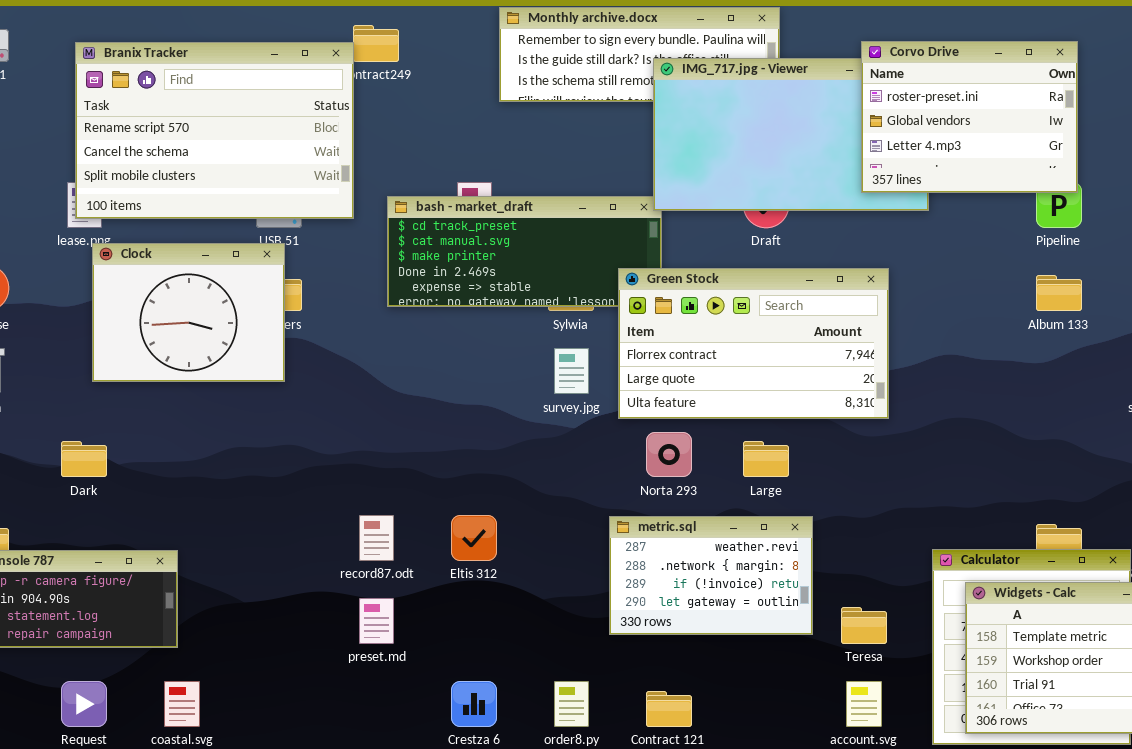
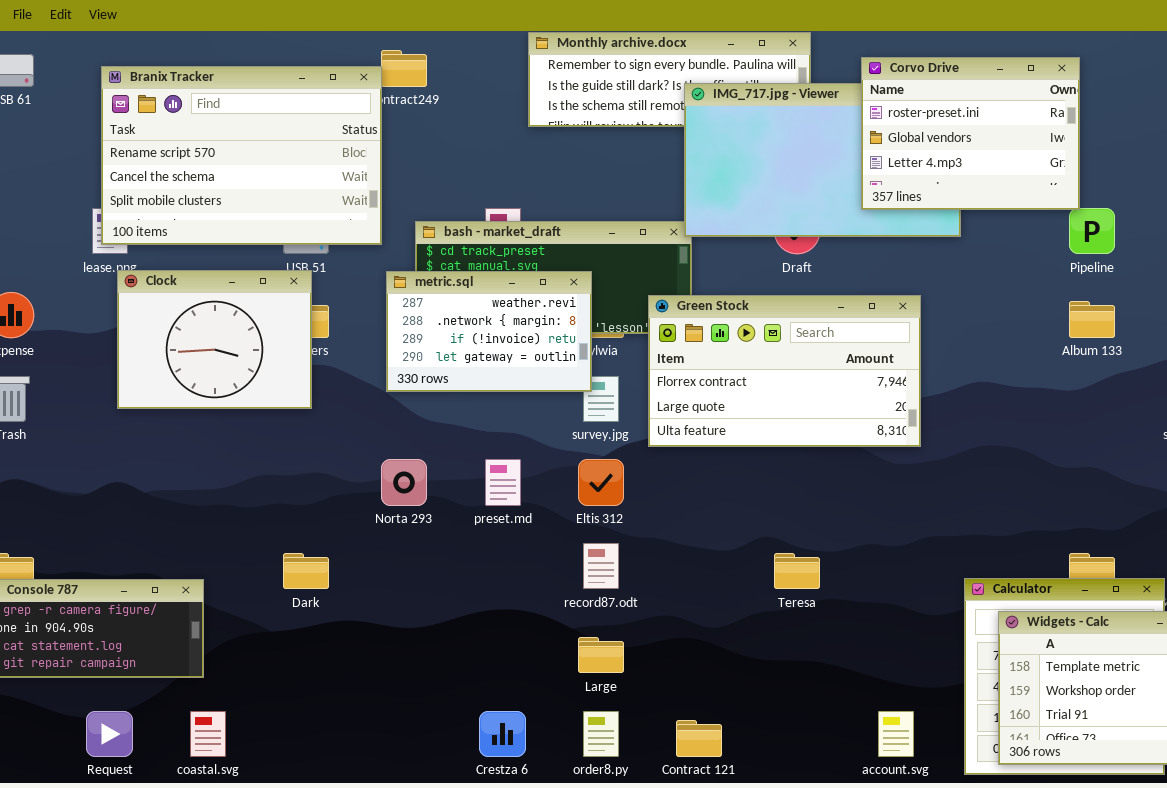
Corvo Drive: [861,41,1078,193] -> [861,57,1080,210], moved
Norta 293: [646,432,692,477] -> [381,459,427,506], moved
Dark: [61,441,107,477] -> [283,553,329,589], moved
Large: [743,441,789,477] -> [578,637,624,673], moved
record87.odt: [359,515,394,561] -> [583,543,619,589], moved
Eltis 312: [451,515,497,561] -> [578,459,624,506], moved
metric.sql: [609,516,813,635] -> [386,271,592,392], moved
preset.md: [359,598,394,644] -> [485,459,521,506], moved
Teresa: [841,607,887,644] -> [774,553,820,589], moved

